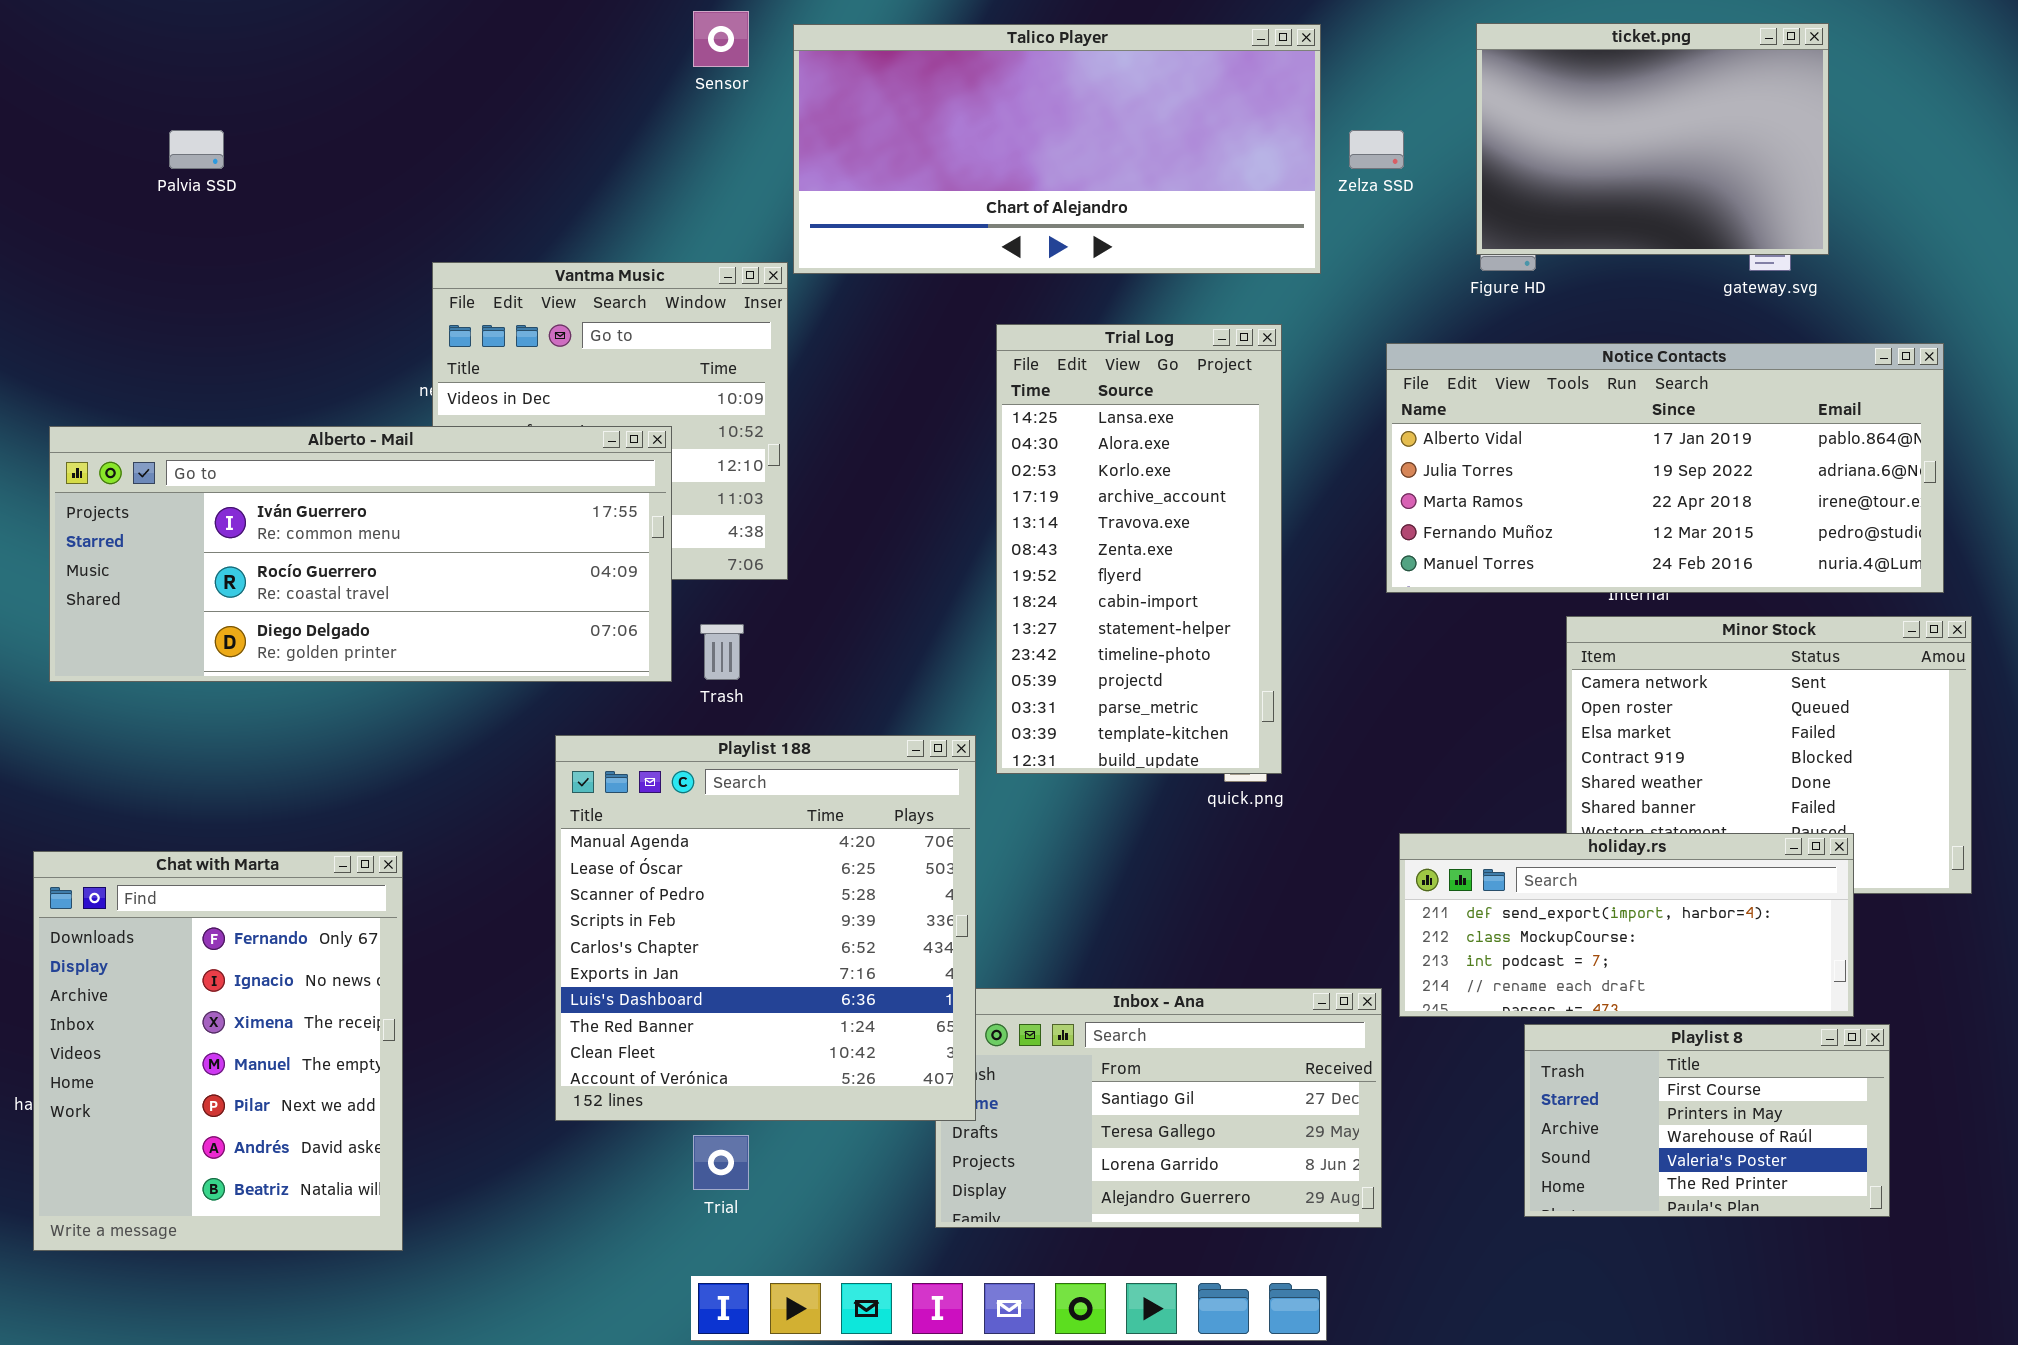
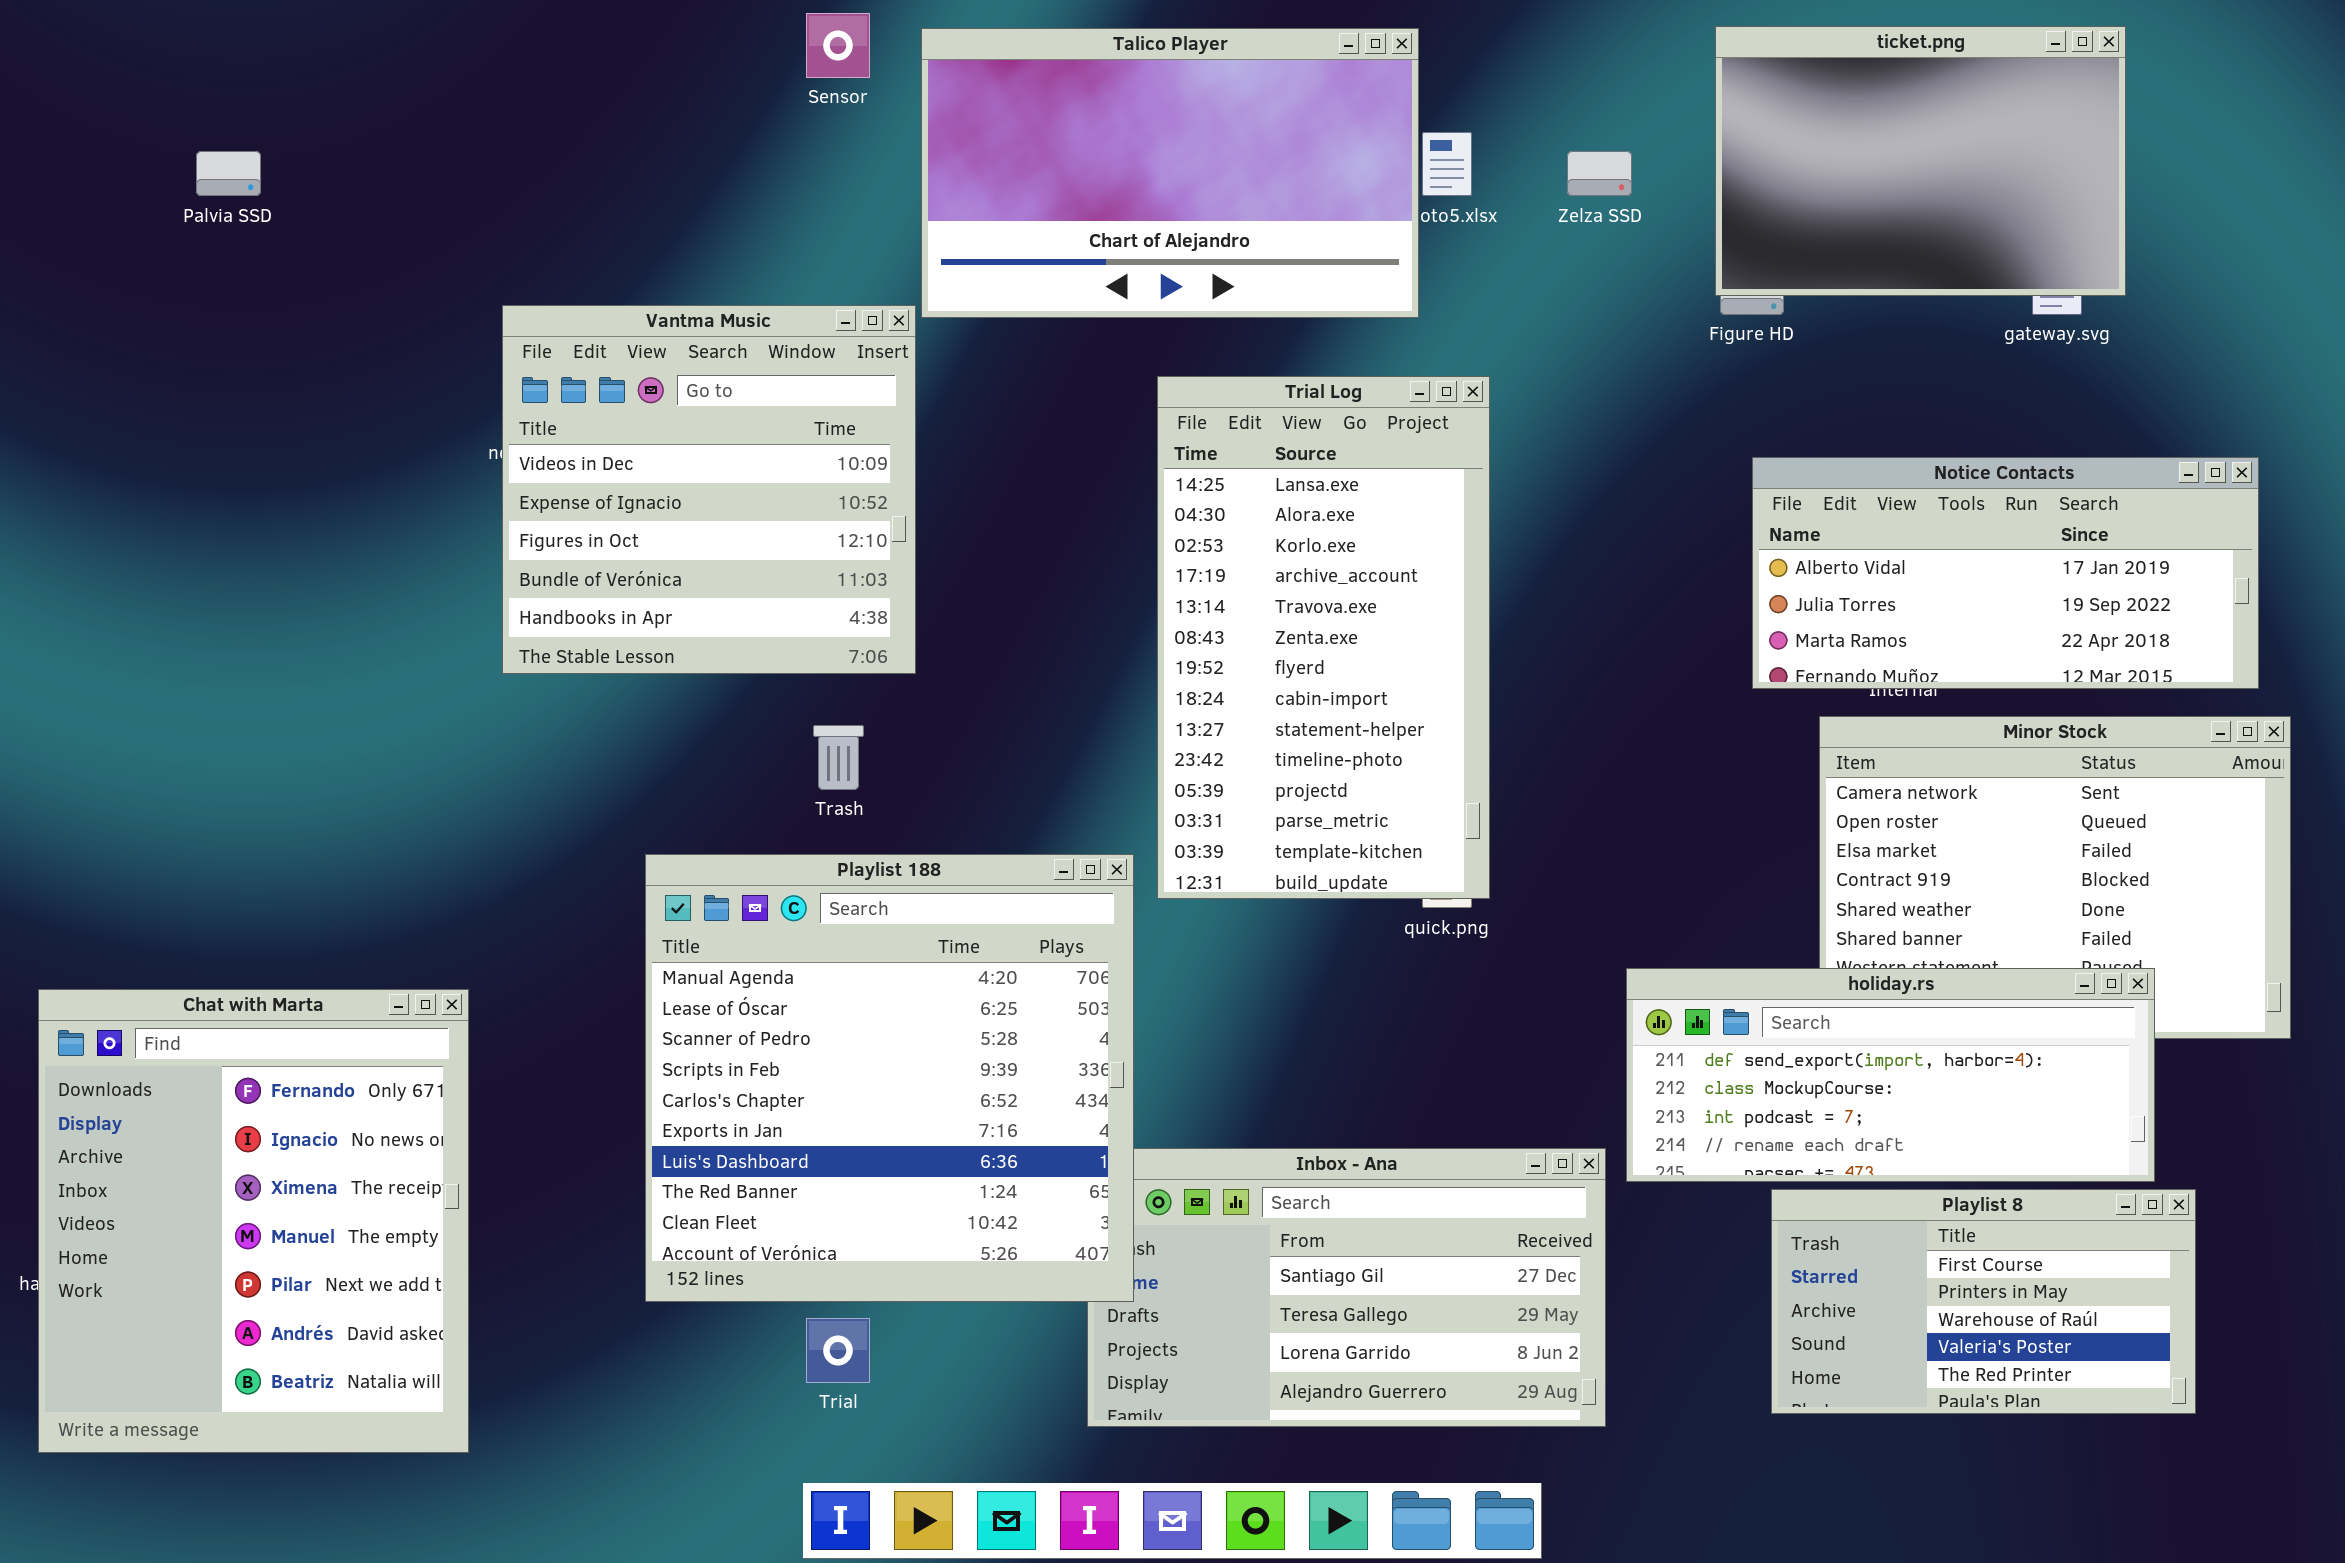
Talico Player: [793,24,1321,274] -> [921,28,1419,318], resized
Notice Contacts: [1386,343,1944,593] -> [1752,457,2259,689], resized
Alberto - Mail: [49,426,672,682] -> none, closed

